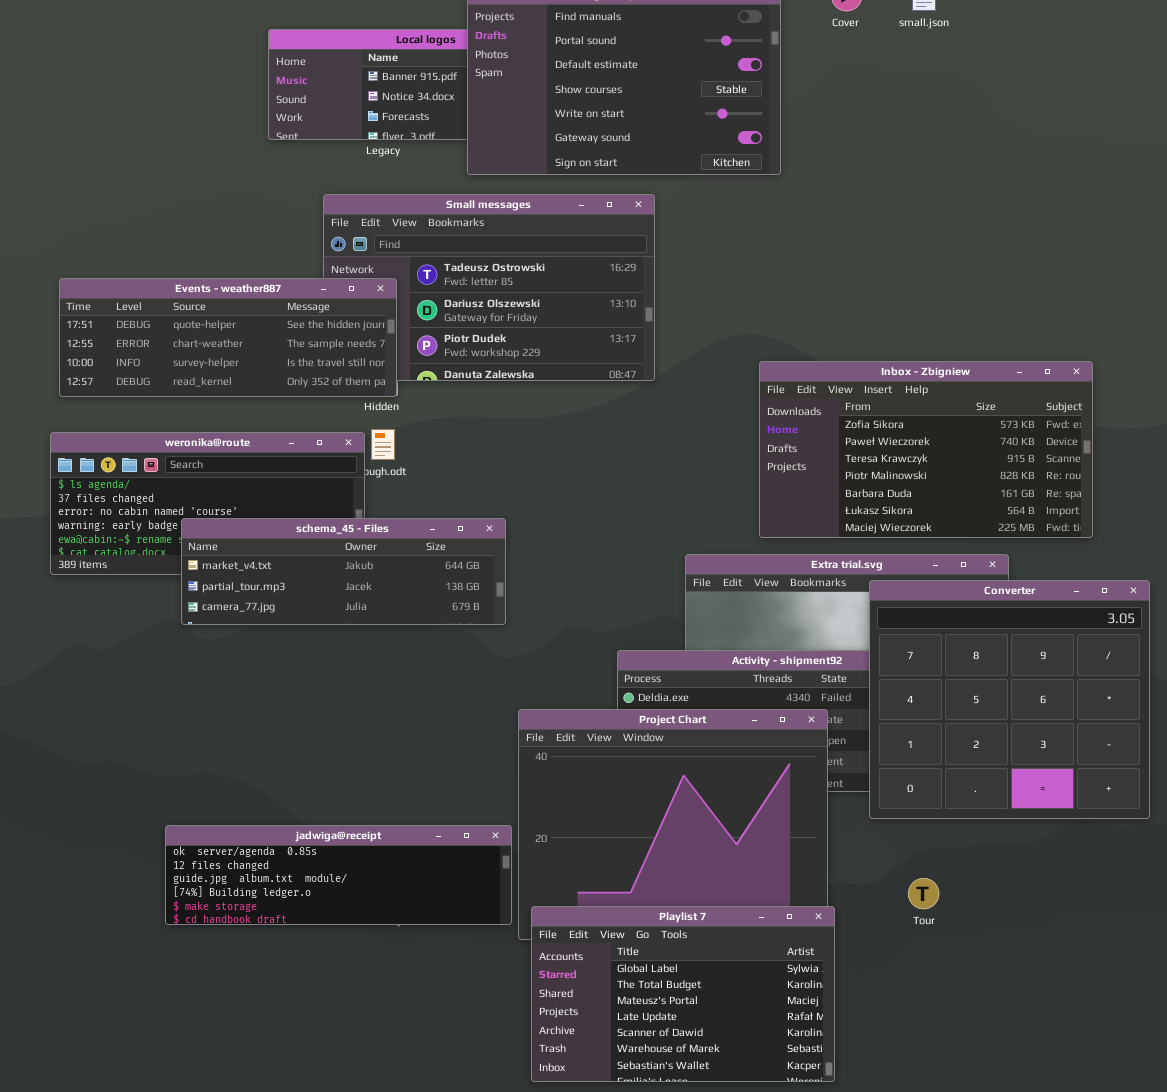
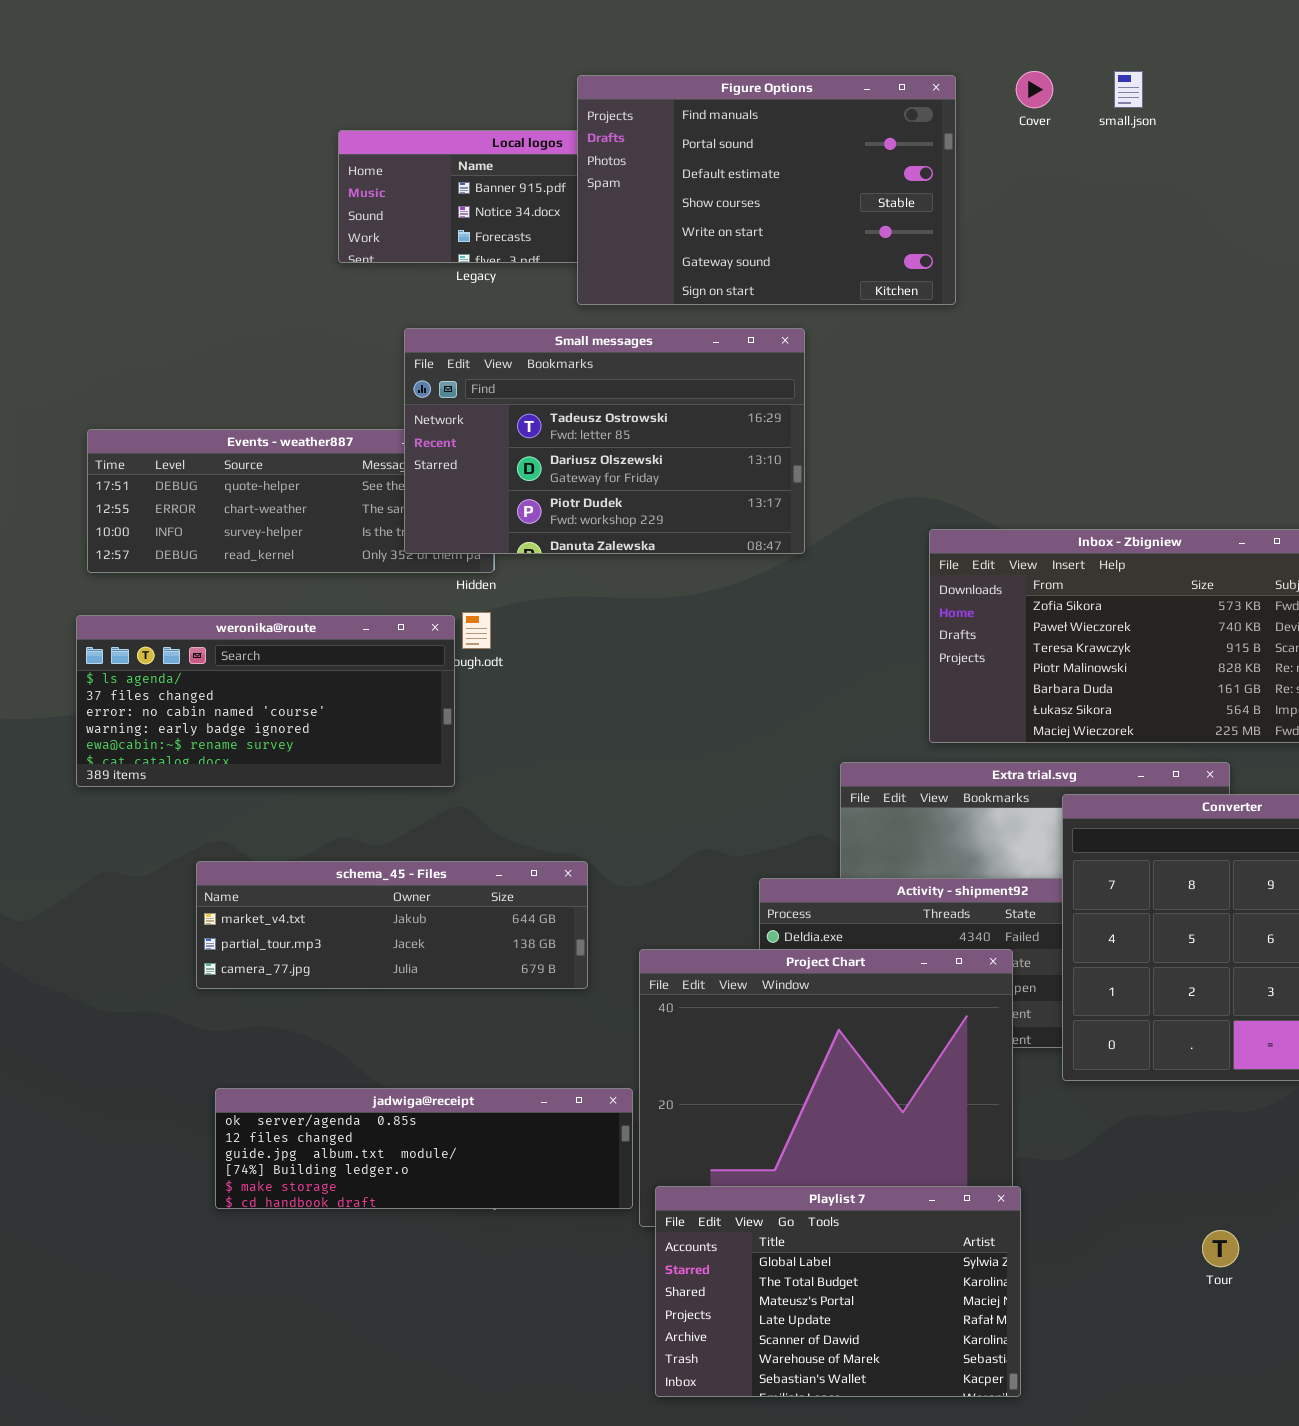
Small messages: [323,194,655,381] -> [404,328,805,554], raised
schema_45 - Files: [181,518,506,625] -> [196,861,588,989], moved
Tour: [908,878,939,909] -> [1202,1230,1239,1267], moved

